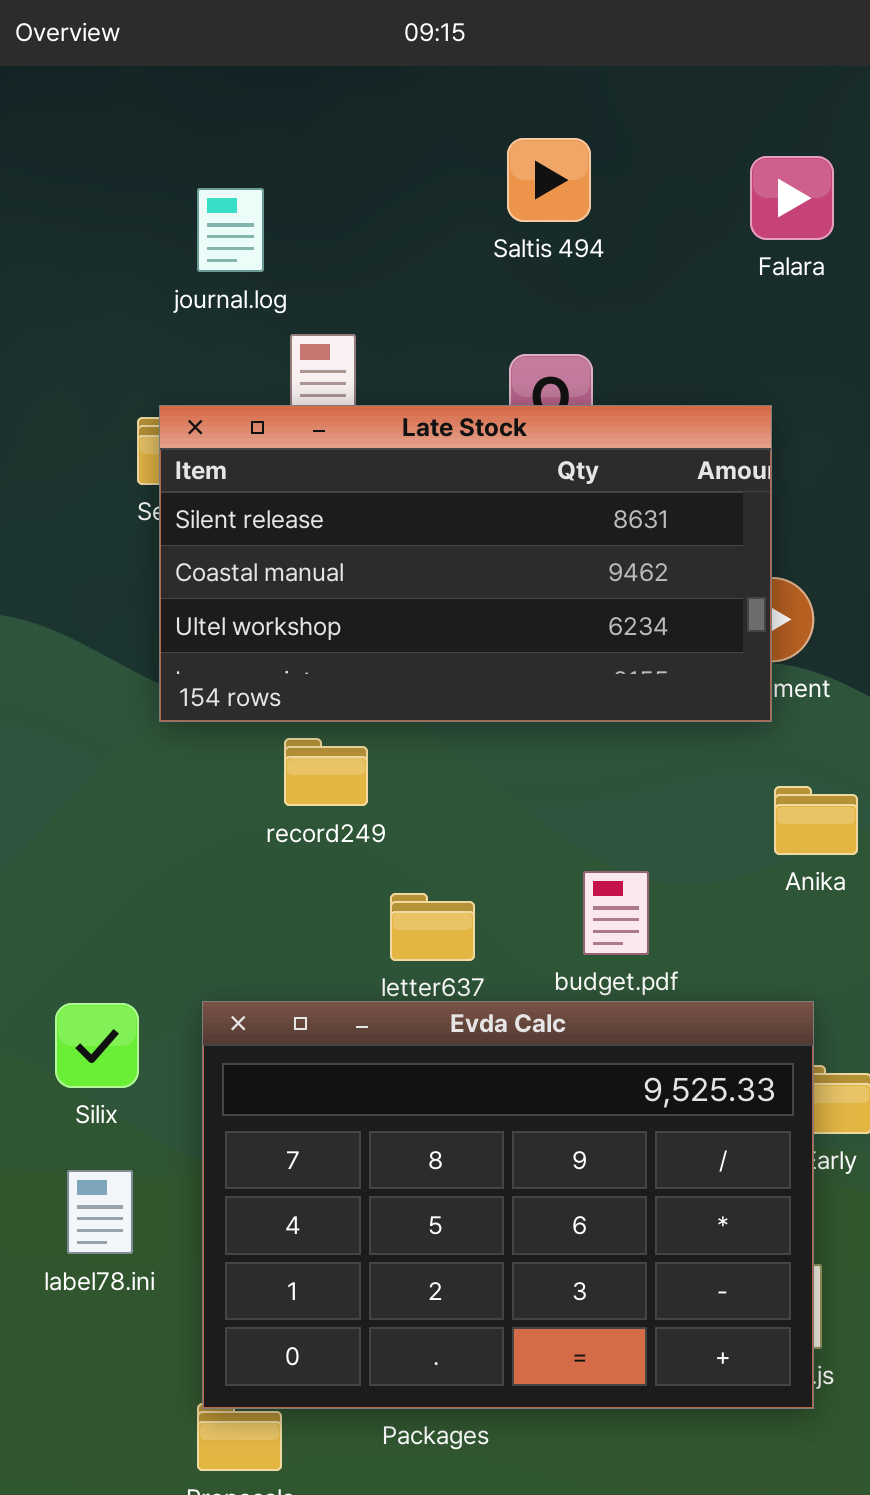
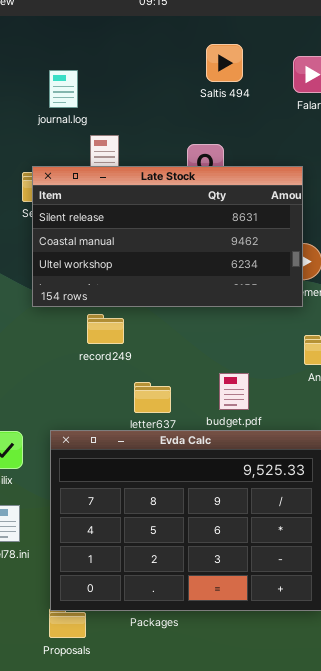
Saltis 494: [507,138,591,222] -> [206,44,243,82], moved

